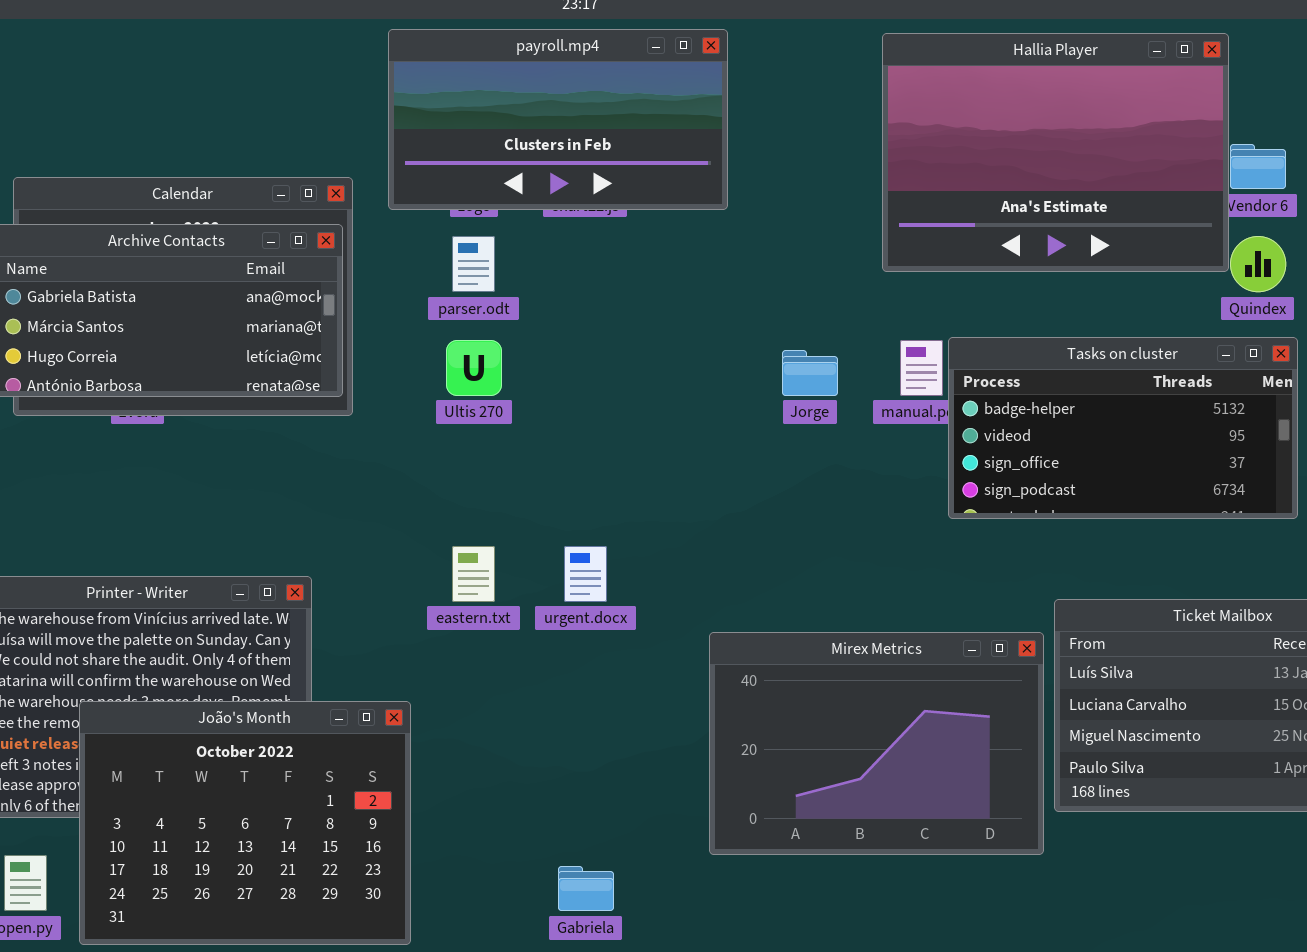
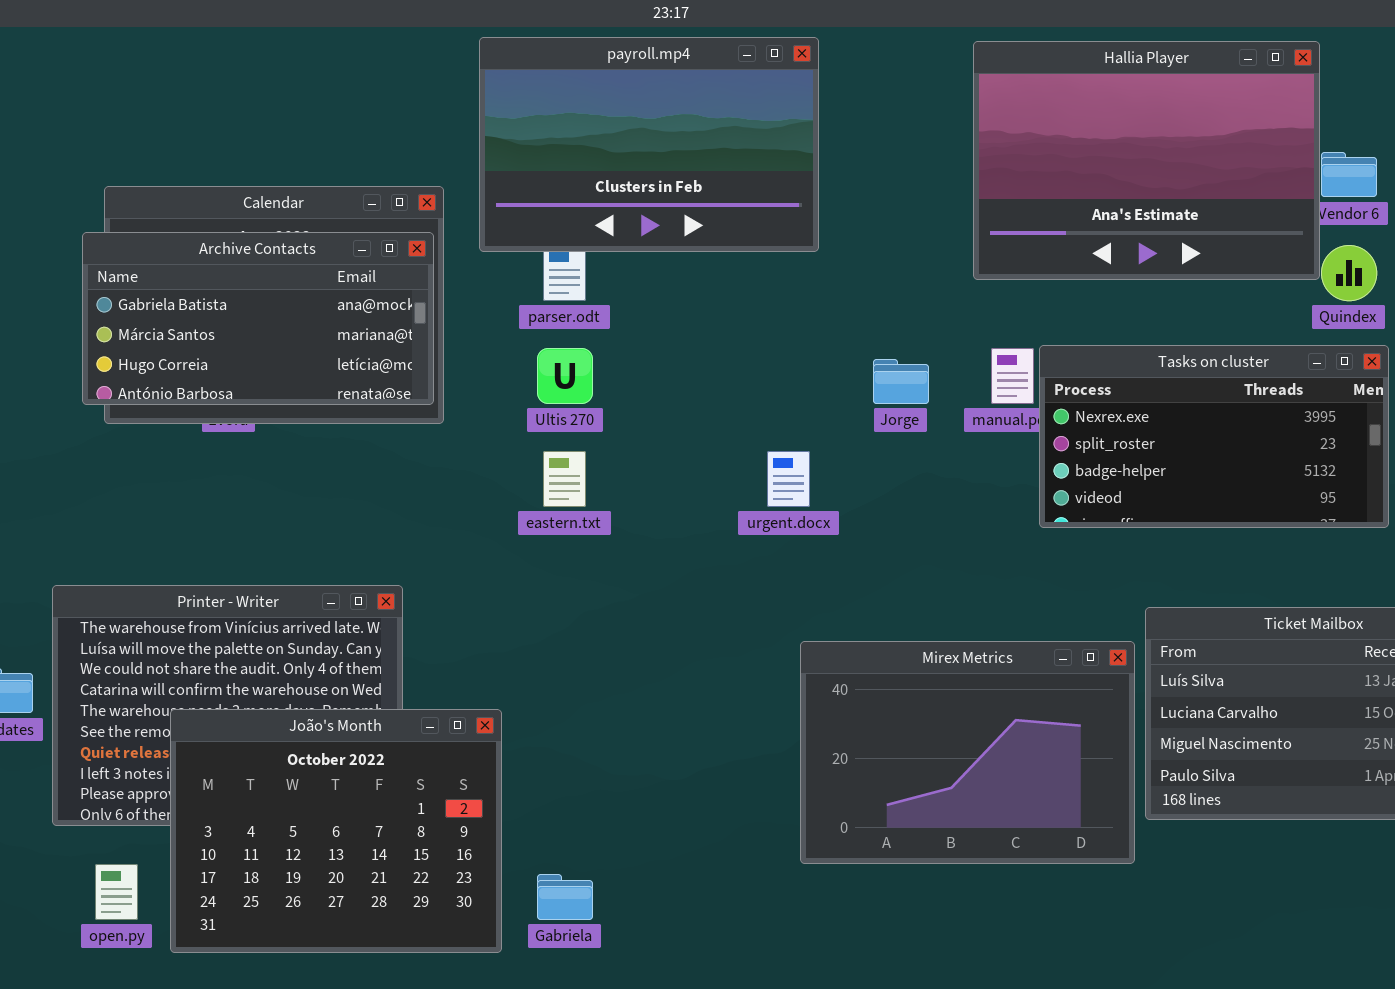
payroll.mp4: [388,29,728,210] -> [479,37,819,252], resized
Tasks on cluster: [948,337,1298,519] -> [1039,345,1389,528], scrolled up 2 rows
eastern.txt: [452,546,495,602] -> [543,451,586,507], moved
urgent.docx: [564,546,607,602] -> [767,451,810,507], moved
Gabriela: [558,866,614,911] -> [537,874,593,920], moved

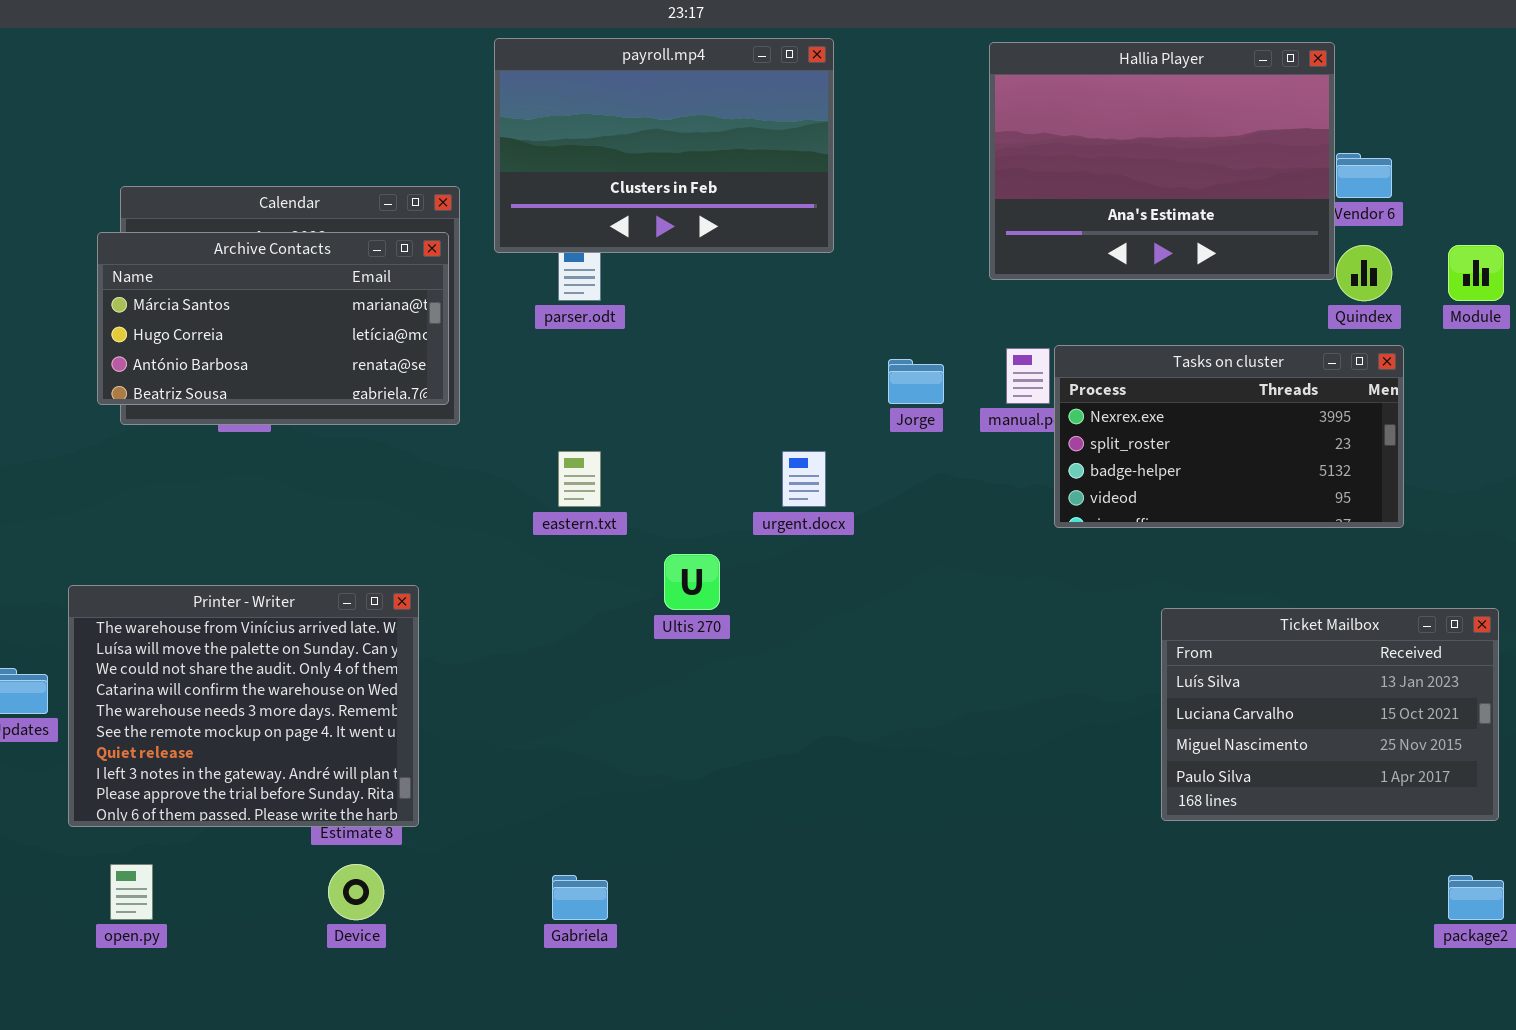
Archive Contacts: [82,232,434,405] -> [97,232,449,405], scrolled down 1 row
Ultis 270: [537,348,593,404] -> [664,554,720,610], moved
Mirex Metrics: [800,641,1135,864] -> none, closed
João's Month: [170,709,502,953] -> none, closed

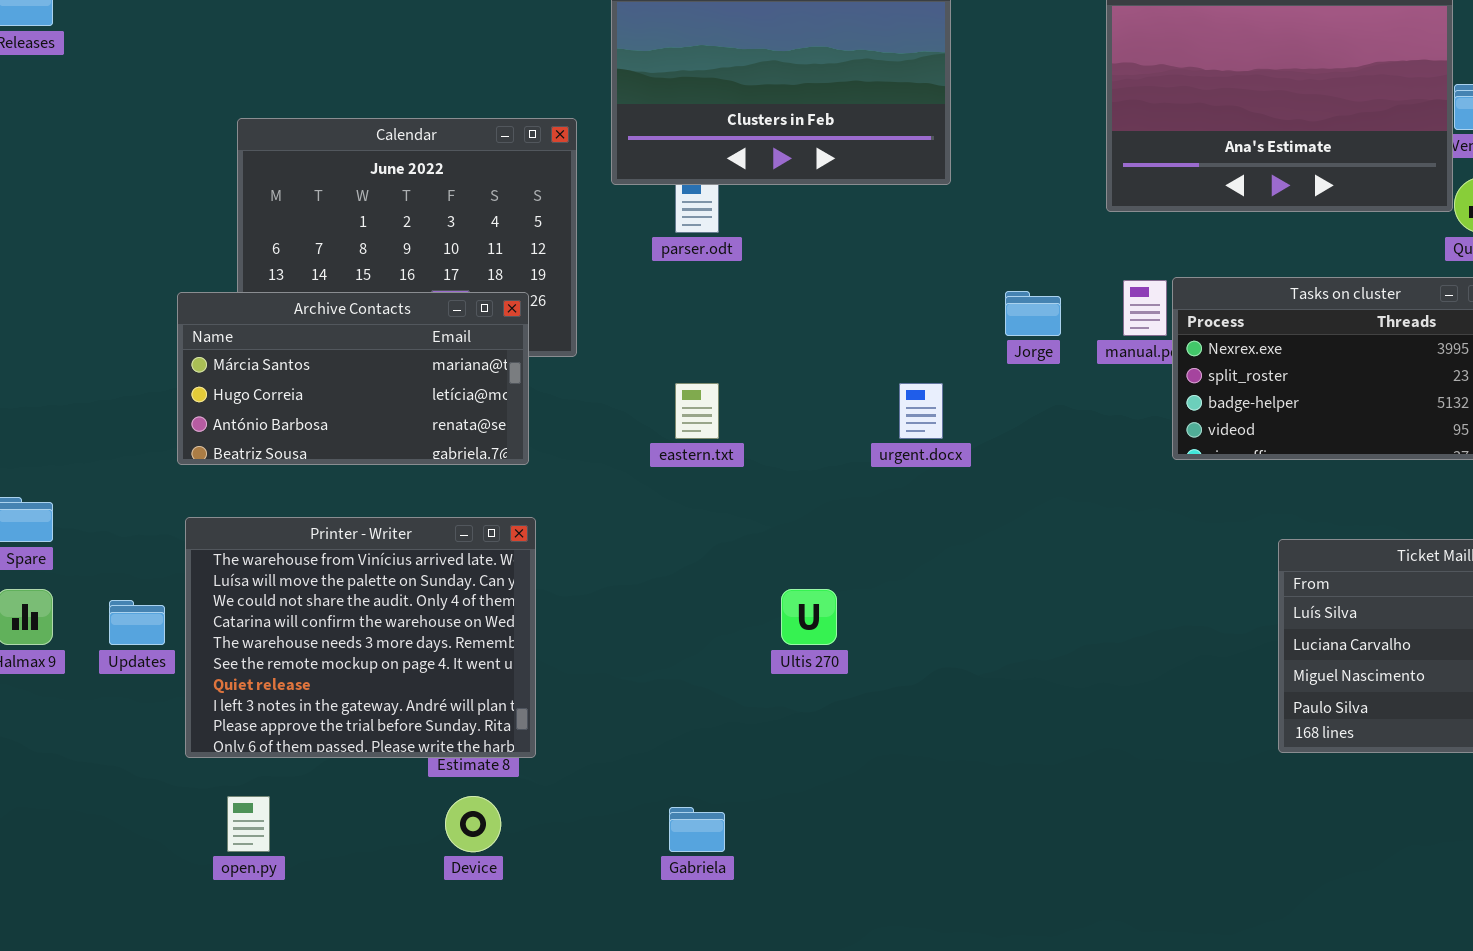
Archive Contacts: [97,232,449,405] -> [177,292,529,465], moved
Ultis 270: [664,554,720,610] -> [781,589,837,645], moved

